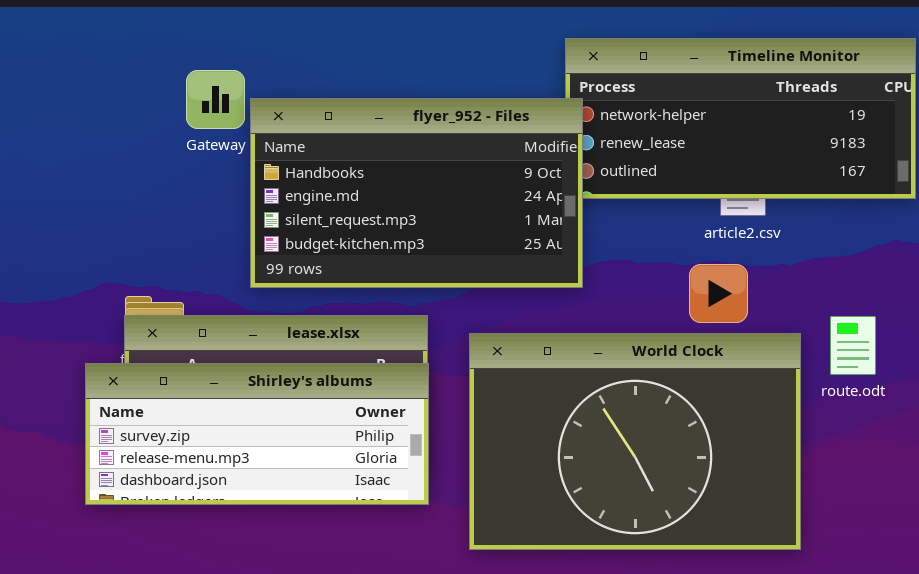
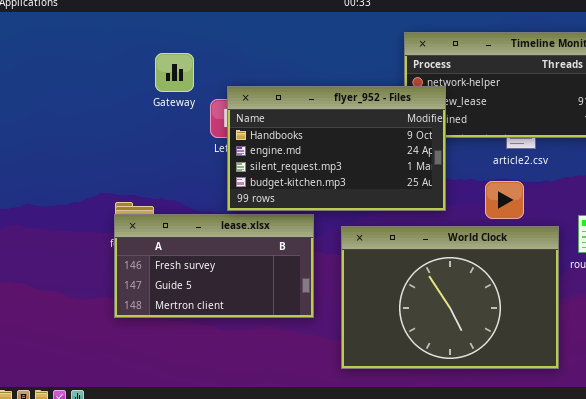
flyer_952 - Files: [250,98,583,288] -> [227,86,446,211], moved
Shirley's albums: [85,363,429,505] -> none, closed

